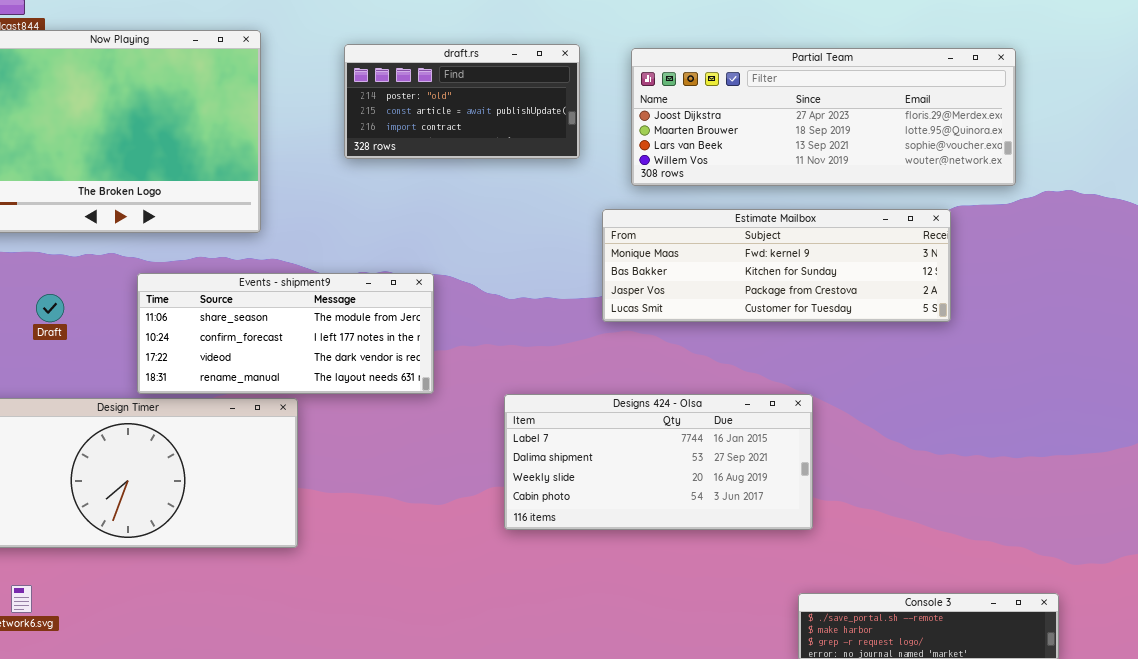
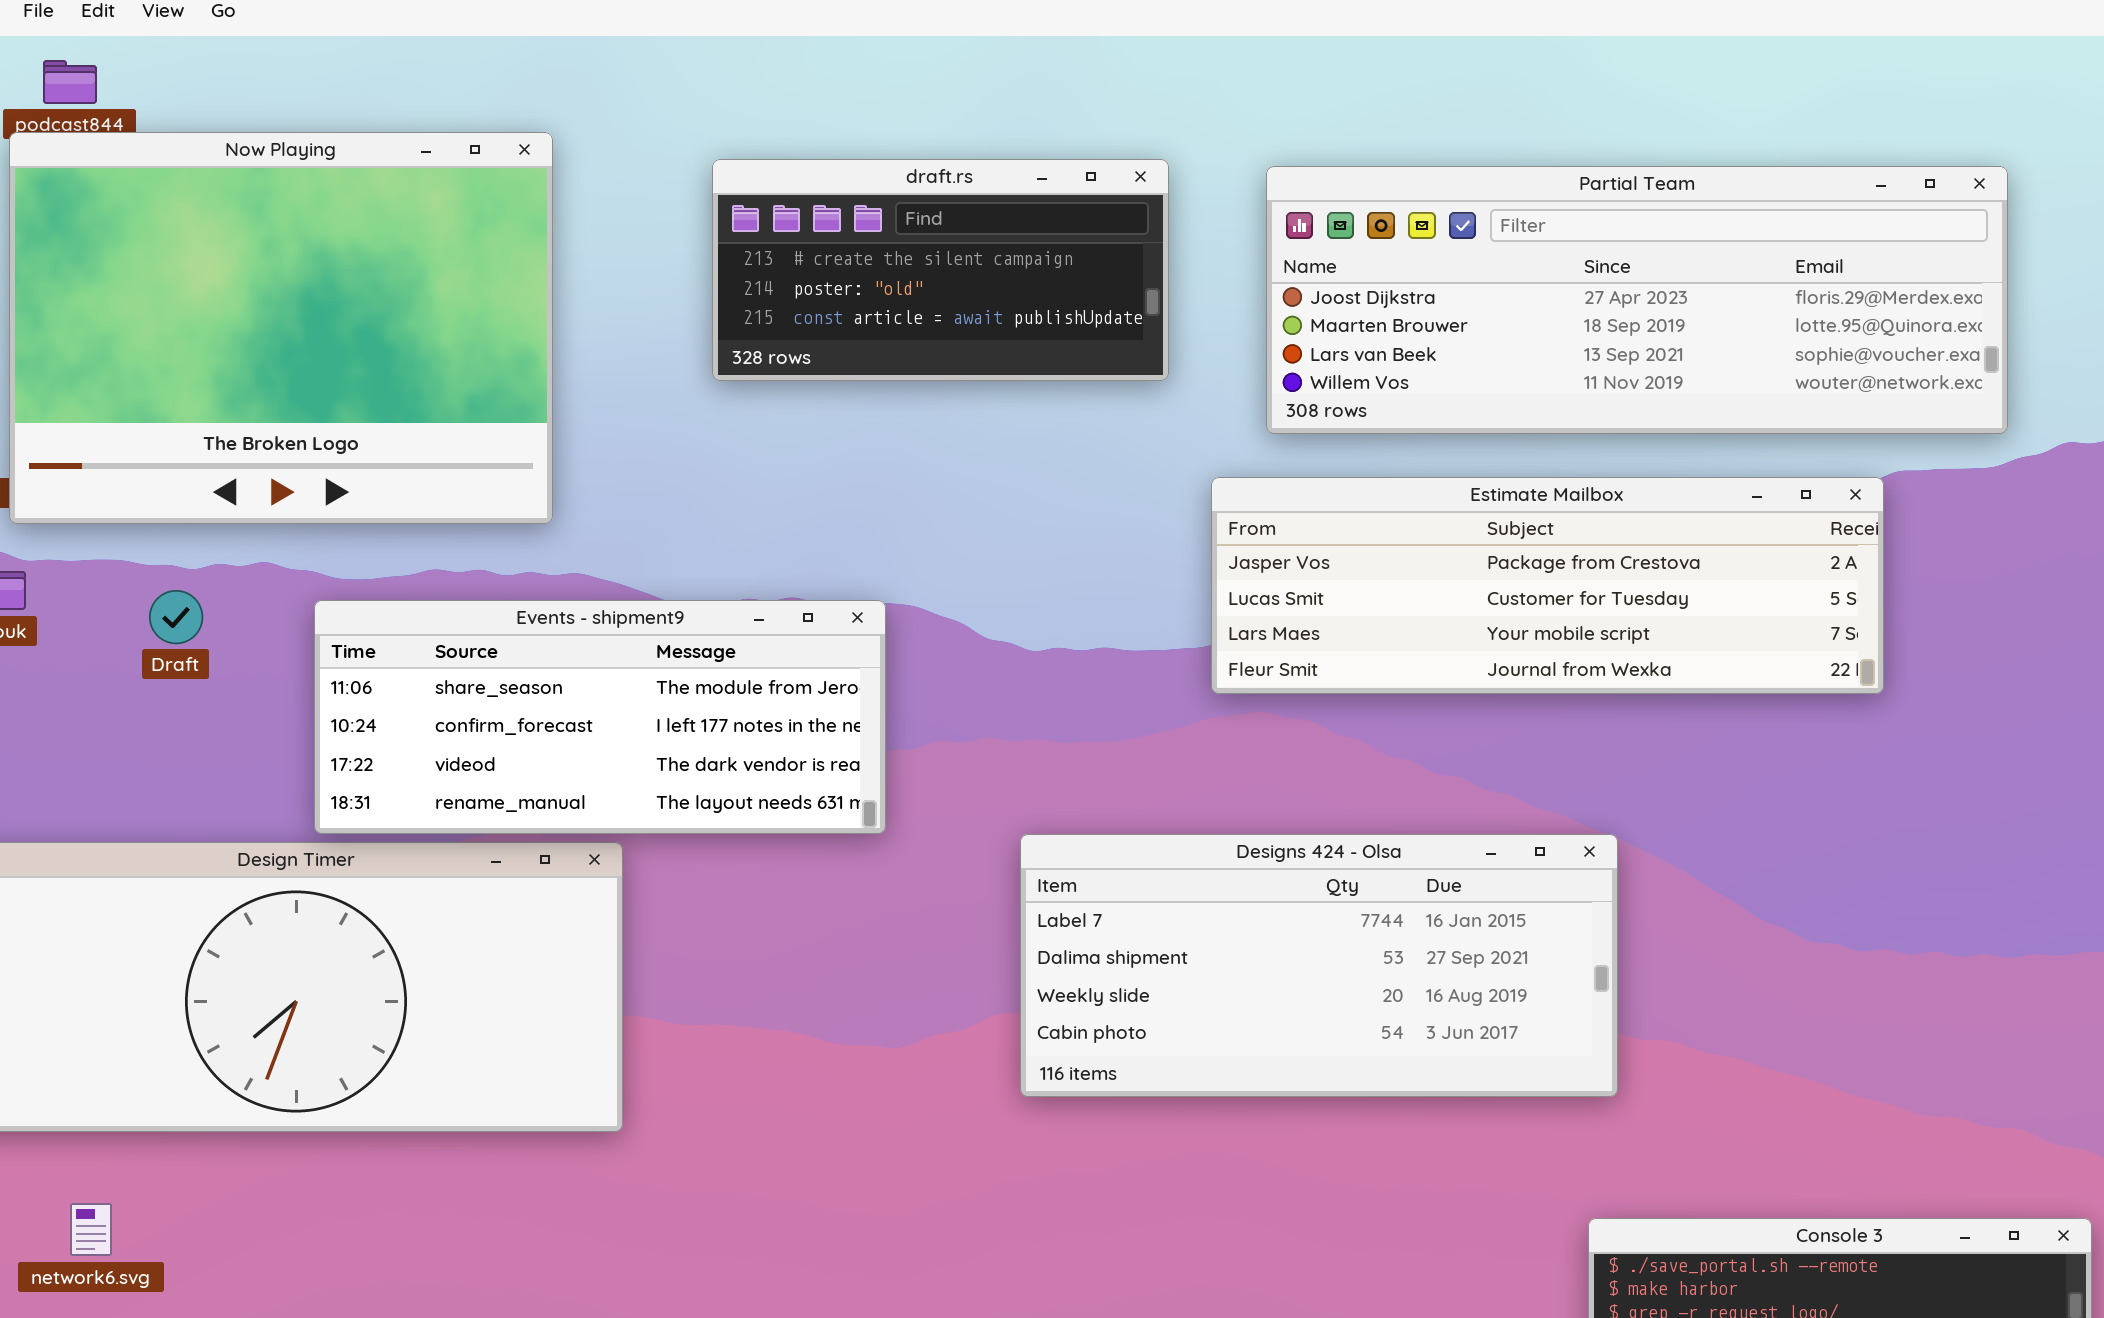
draft.rs: [344,44,580,159] -> [712,159,1169,381], scrolled up 1 row
Estimate Mailbox: [602,209,951,322] -> [1211,477,1884,694], scrolled down 2 rows
Draft: [36,294,64,322] -> [149,590,203,644], moved

